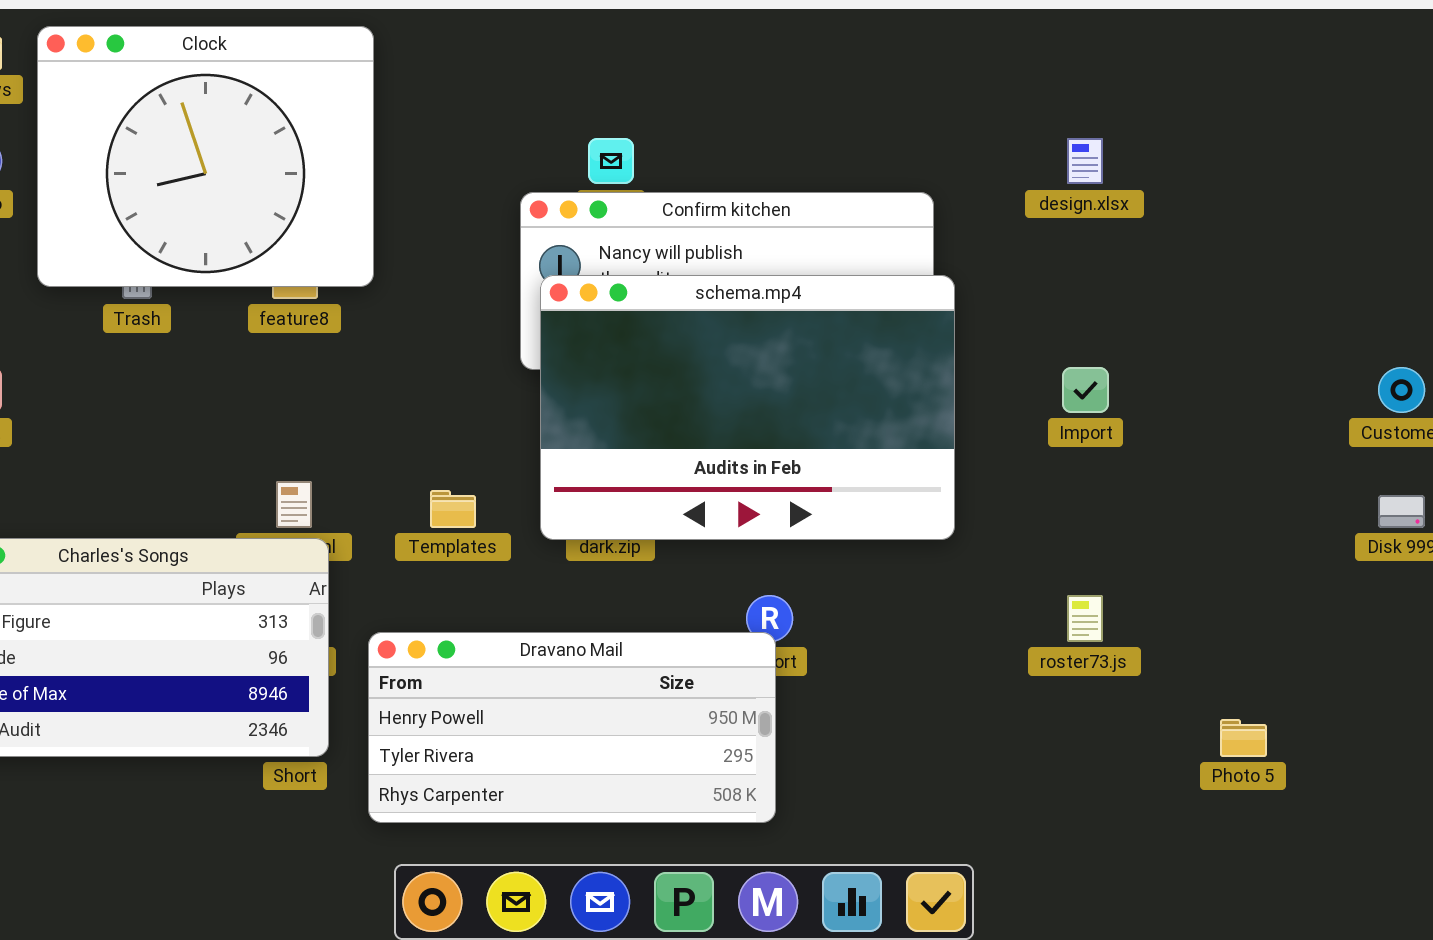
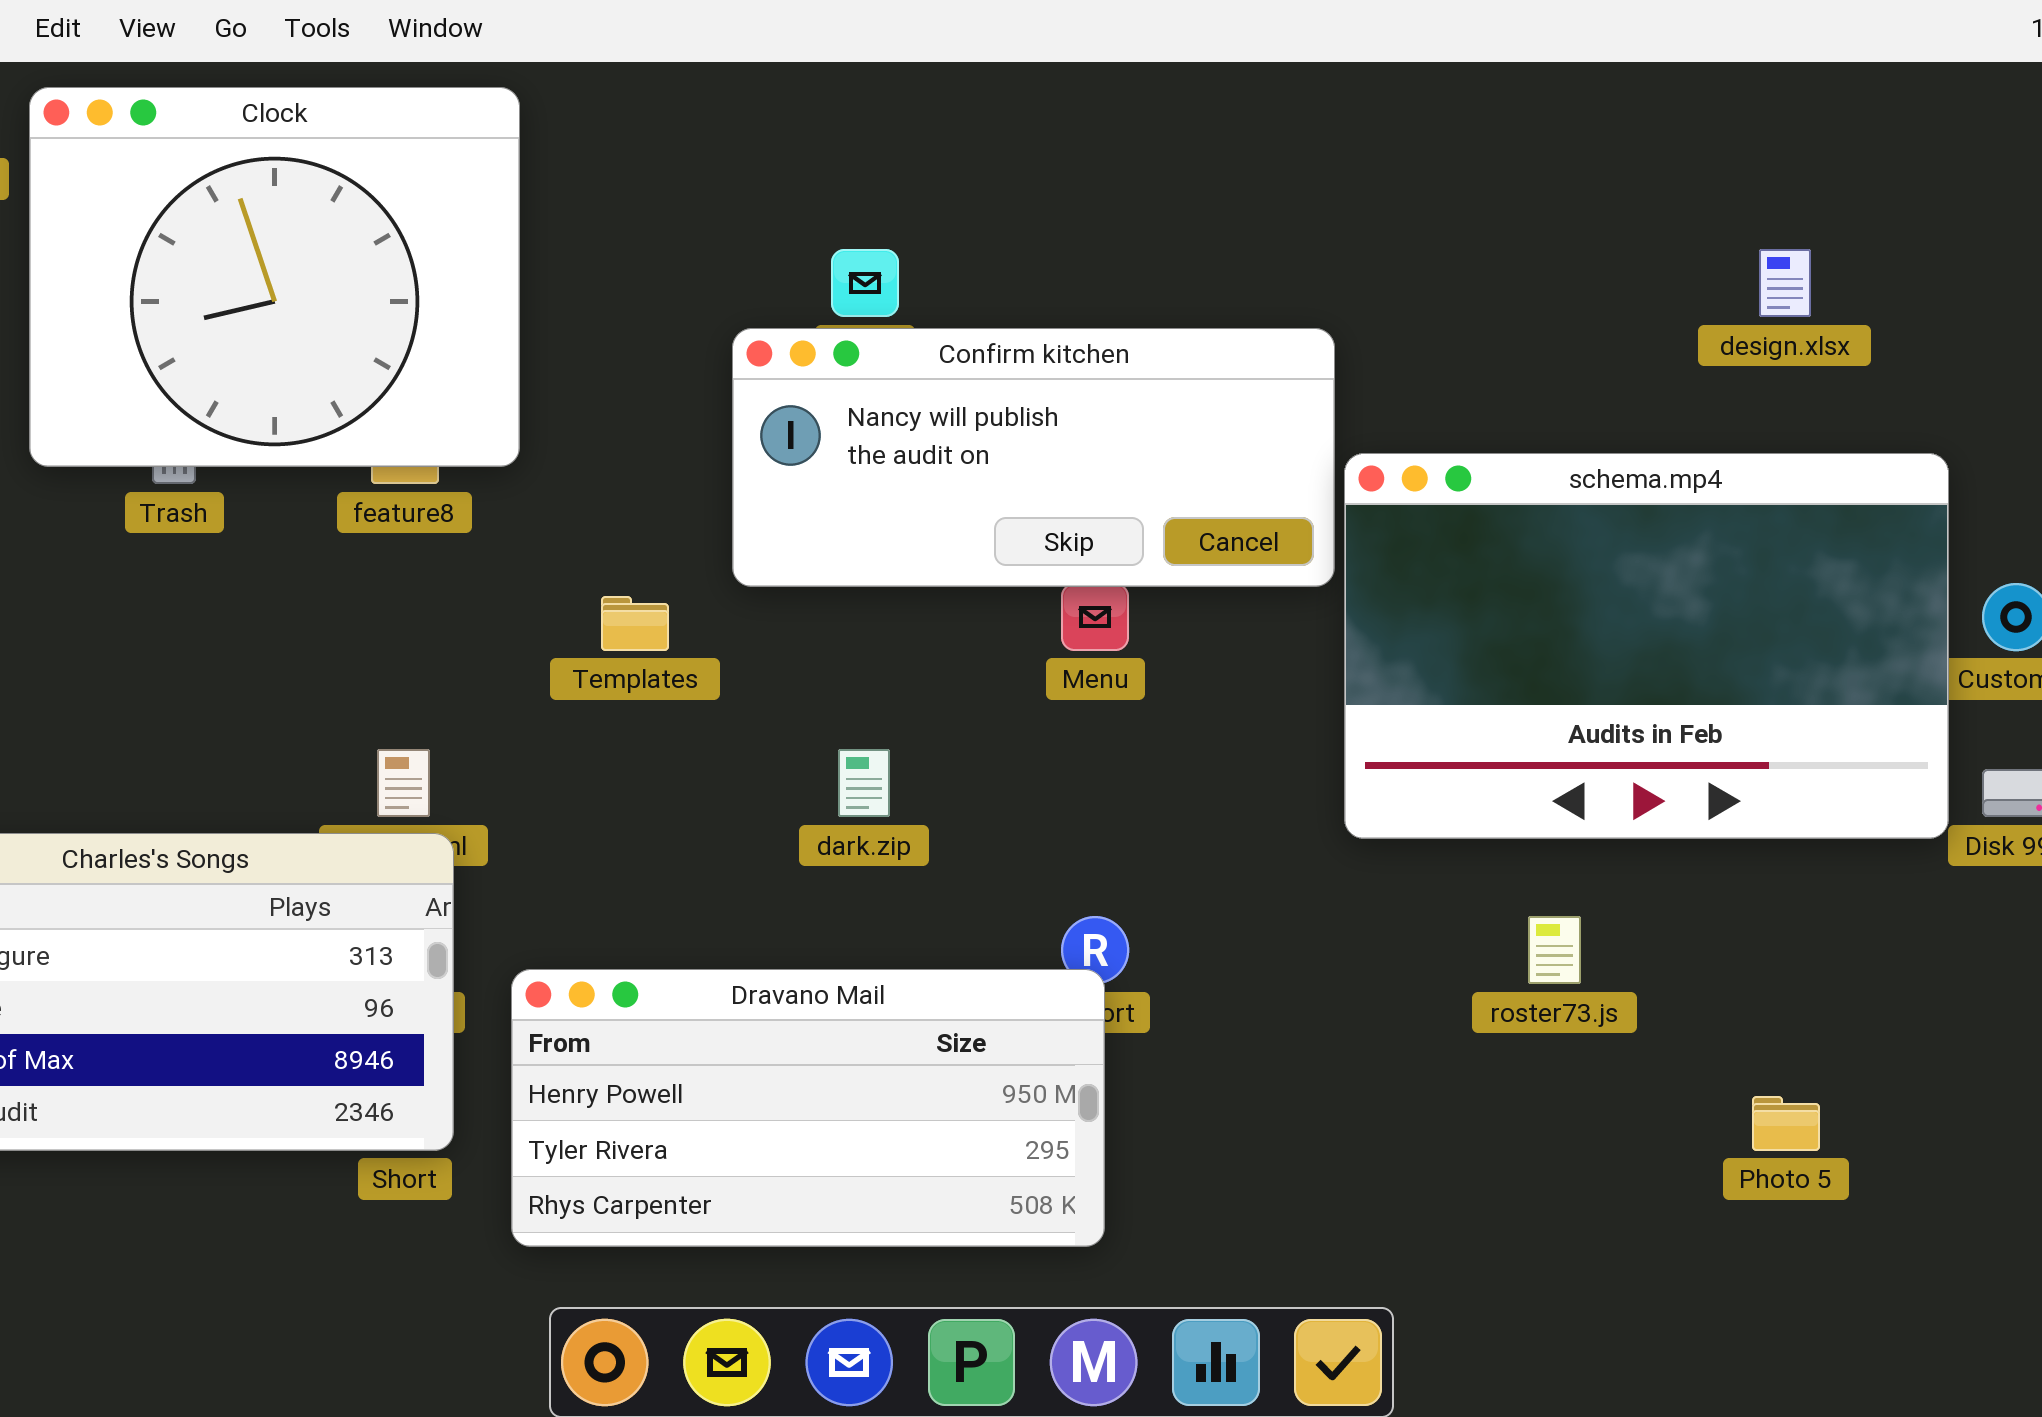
design.xlsx: [1067,138,1103,184] -> [1759,249,1811,317], moved
schema.mp4: [540,275,955,540] -> [1344,453,1949,839], moved
Templates: [430,490,476,528] -> [601,596,669,651], moved

